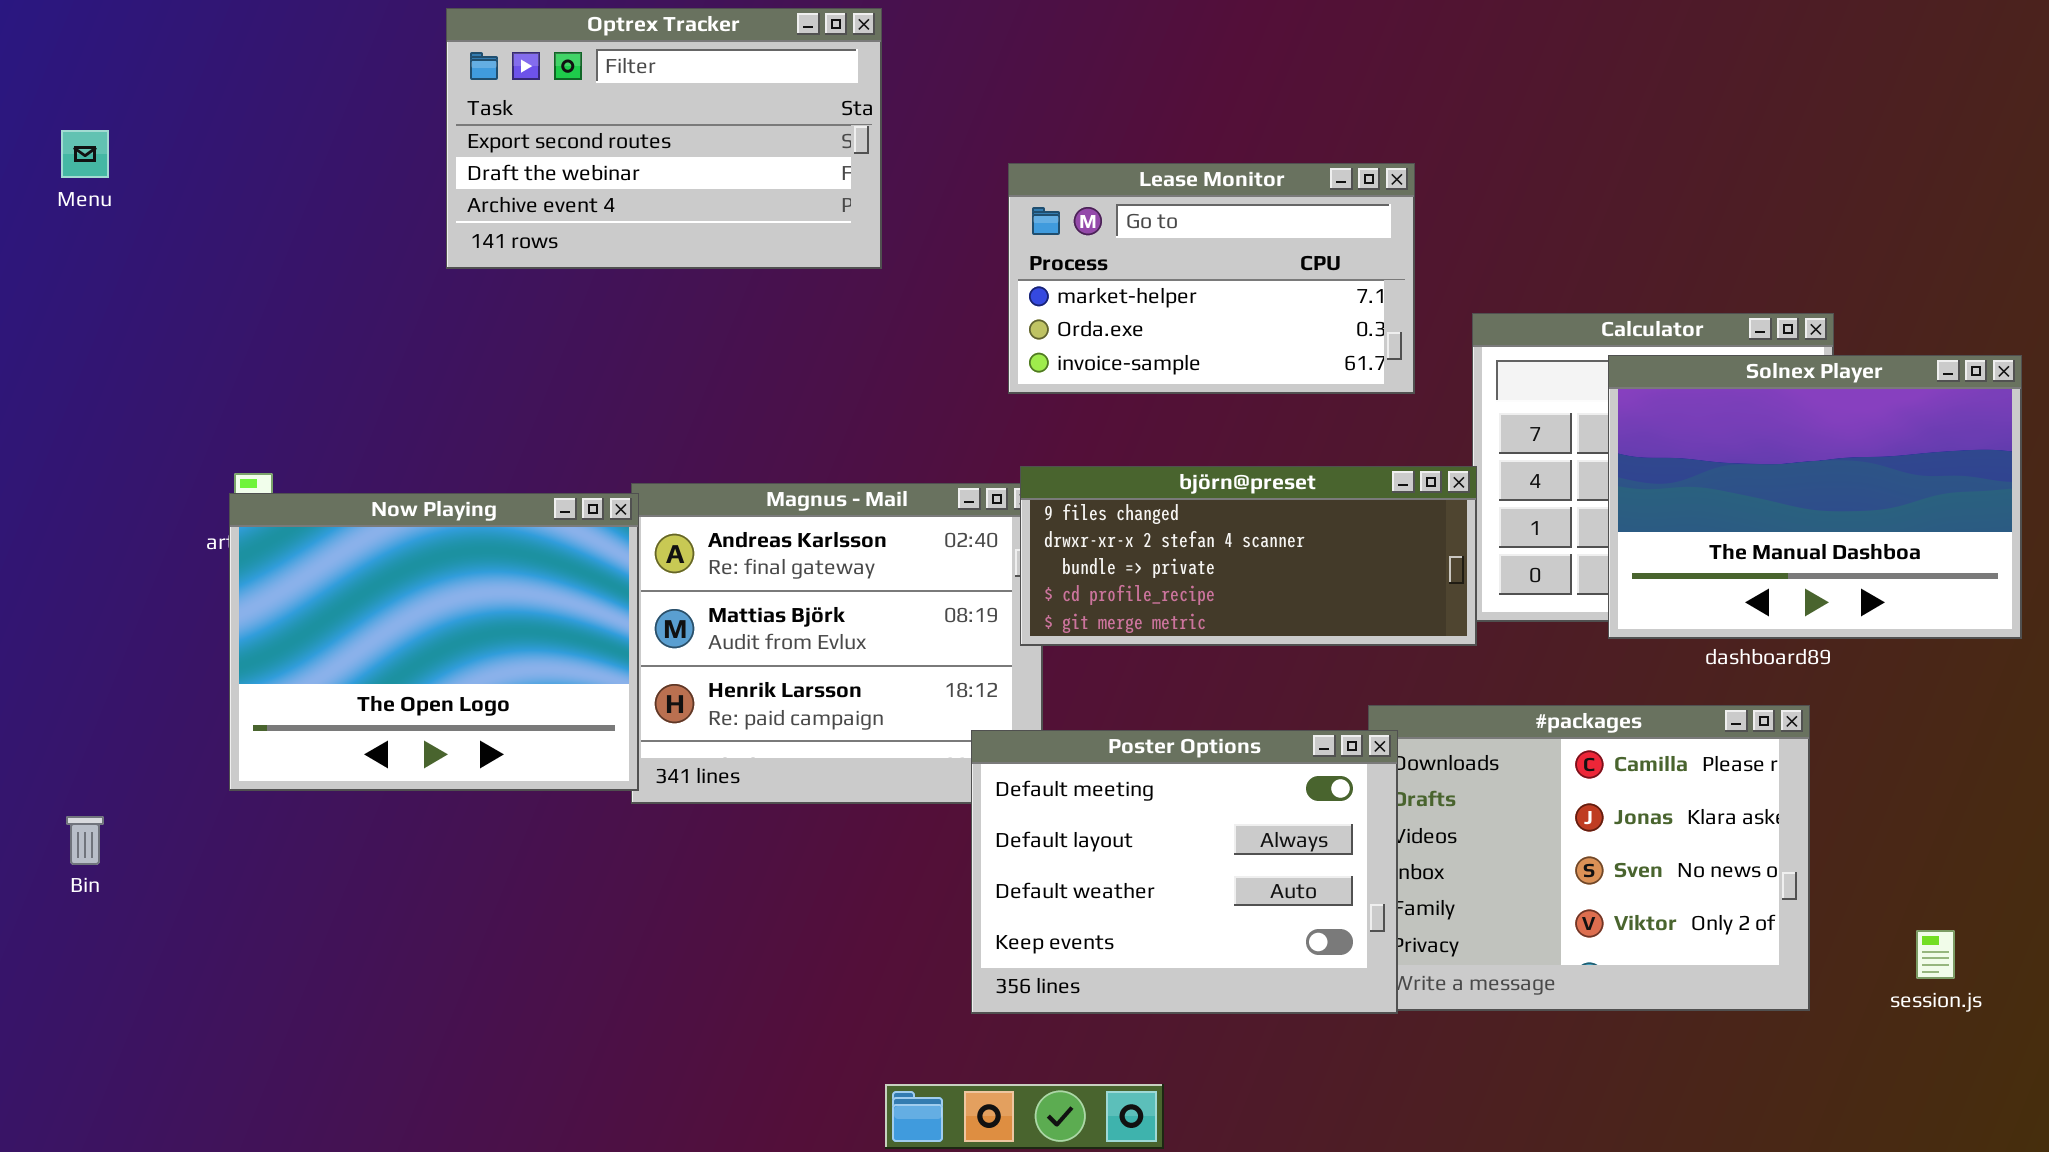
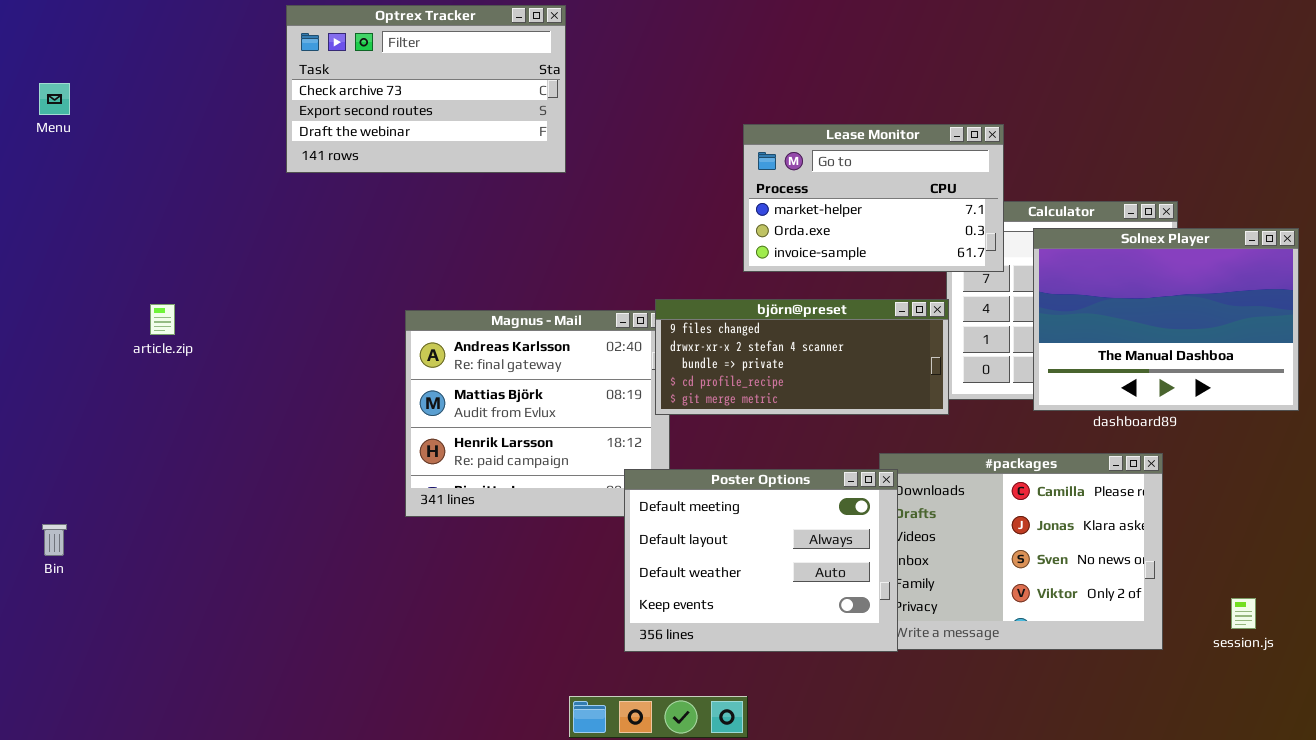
Optrex Tracker: [446,8,882,269] -> [286,5,566,173], scrolled up 1 row
Lease Monitor: [1008,163,1415,394] -> [743,124,1004,272], moved
Now Playing: [229,493,639,791] -> none, closed

